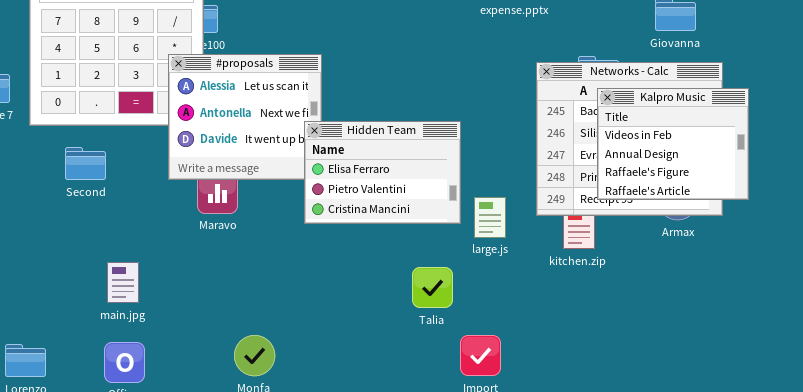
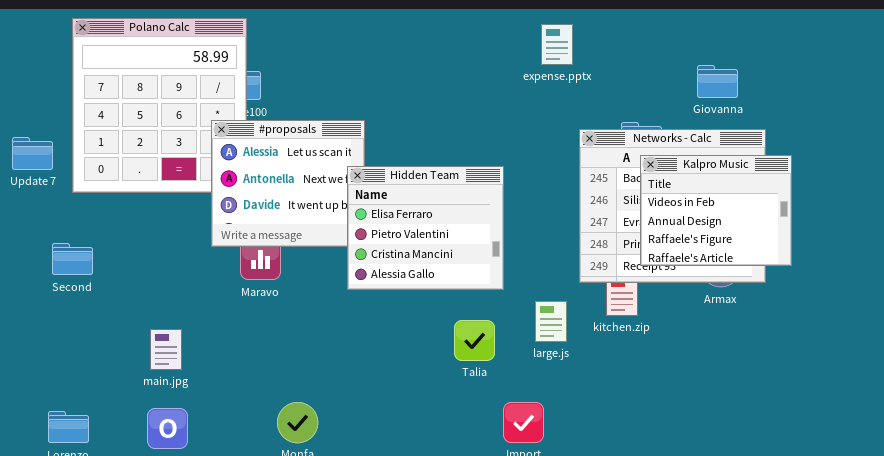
Hidden Team: [304,121,461,224] -> [347,166,504,290], resized
Second: [65,147,106,180] -> [52,243,93,275], moved
large.js: [474,197,506,238] -> [535,301,567,342], moved
Talia: [412,267,453,308] -> [454,320,495,361], moved

